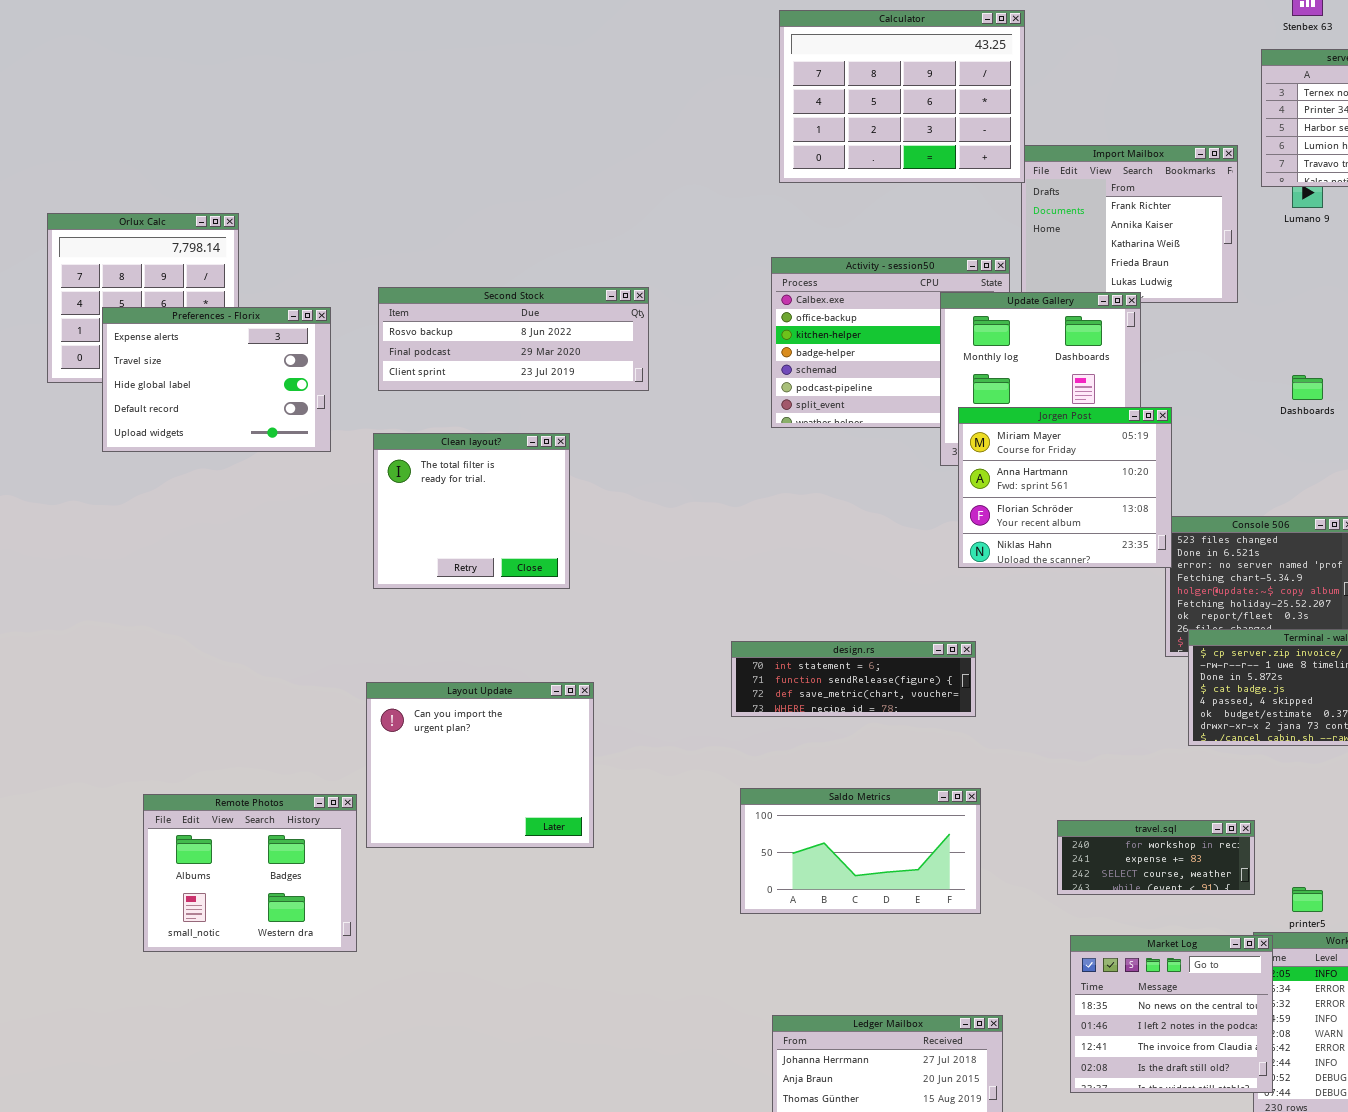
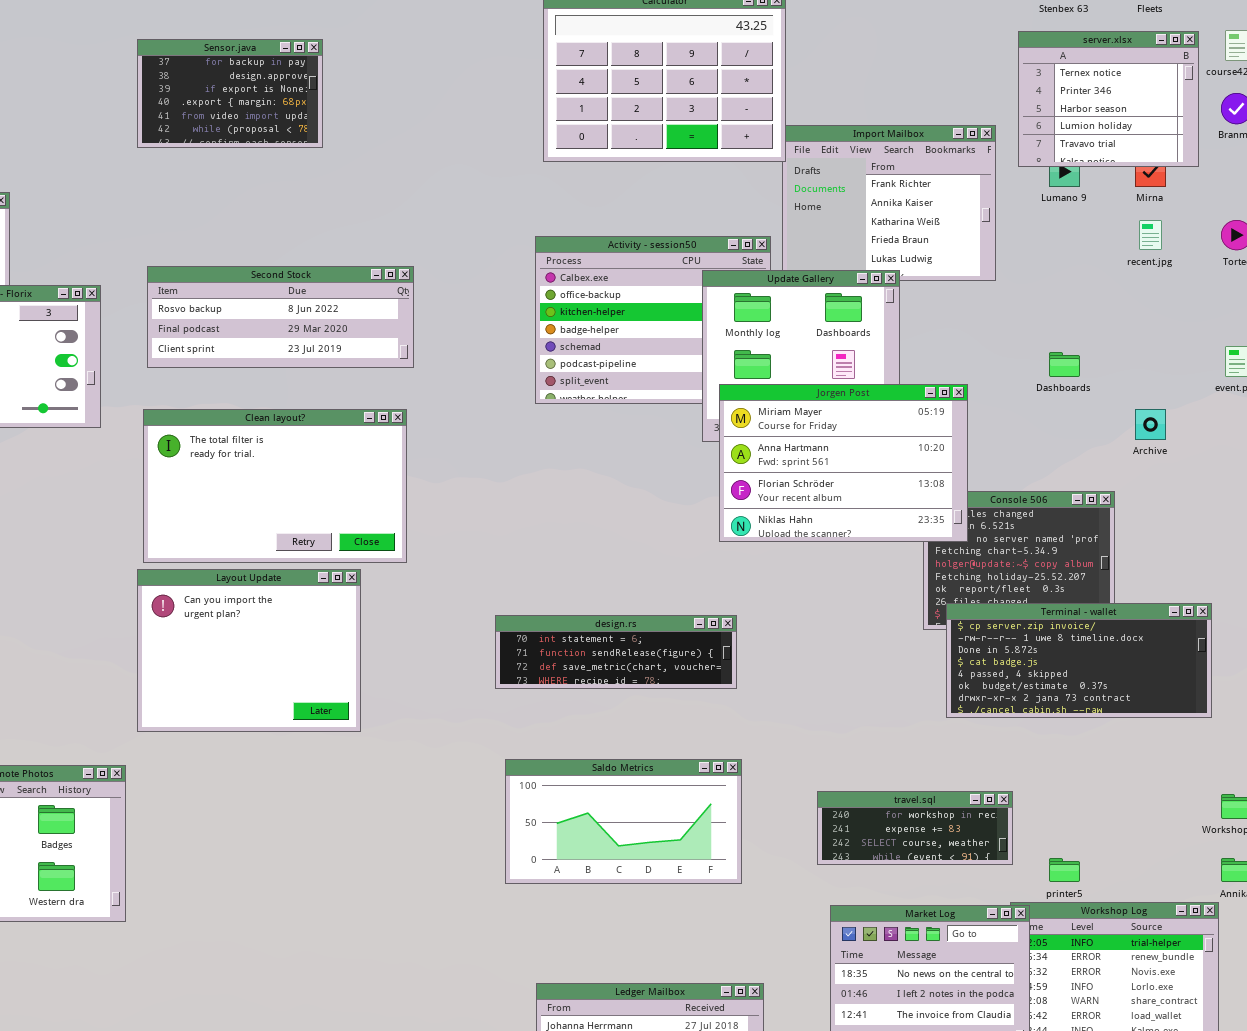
Sensor.java: none -> [137,39,323,148], opened
Jorgen Post: [958,407,1172,568] -> [719,384,968,542], resized
Clean layout?: [373,433,570,589] -> [143,409,407,563], resized
Layout Update: [366,682,594,848] -> [137,569,361,732], moved

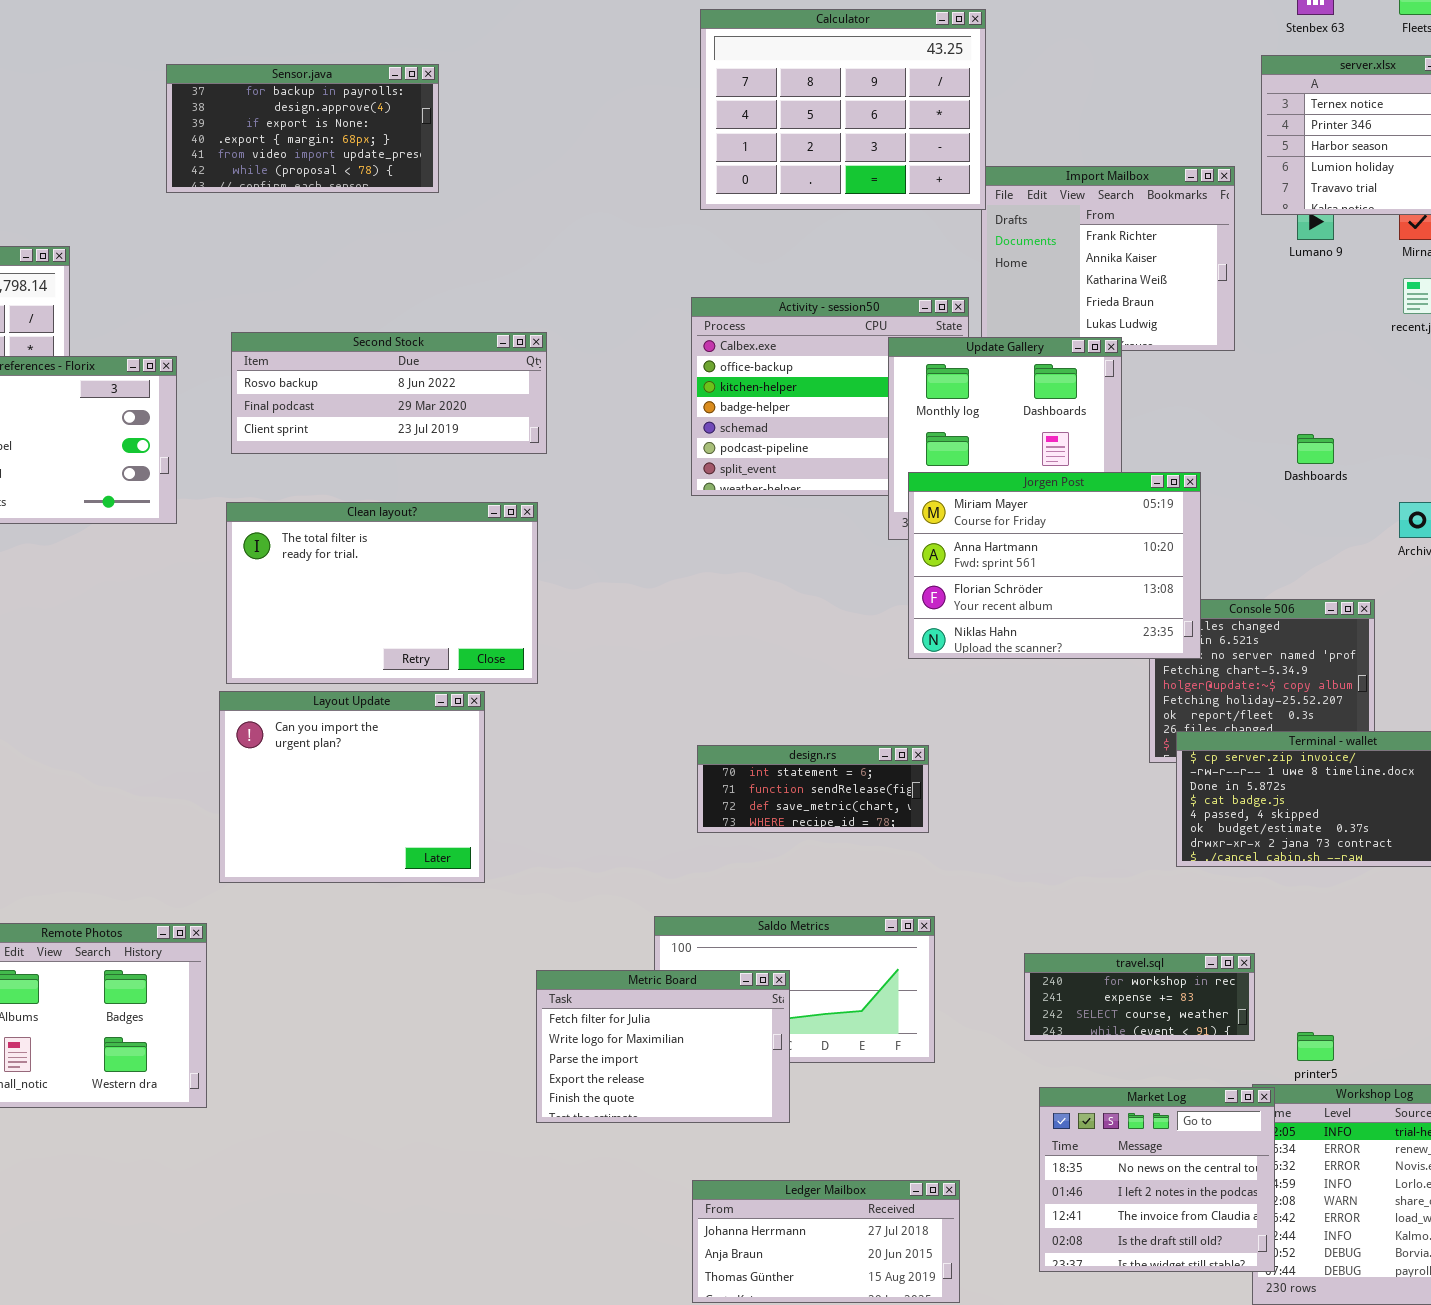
Sensor.java: [137,39,323,148] -> [166,64,439,193], resized
design.rs: [495,615,737,689] -> [697,745,929,833], resized
Metric Board: none -> [536,970,790,1123], opened

